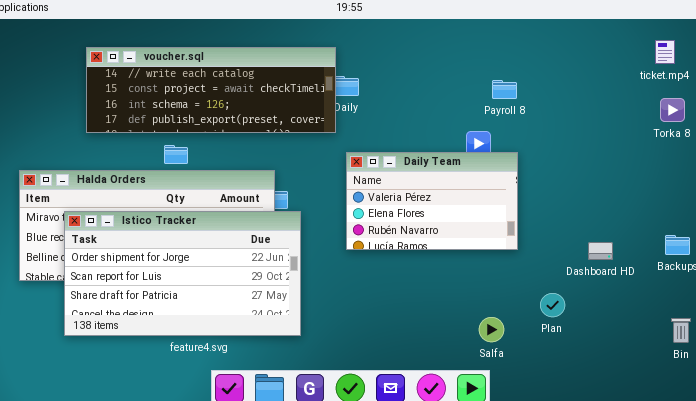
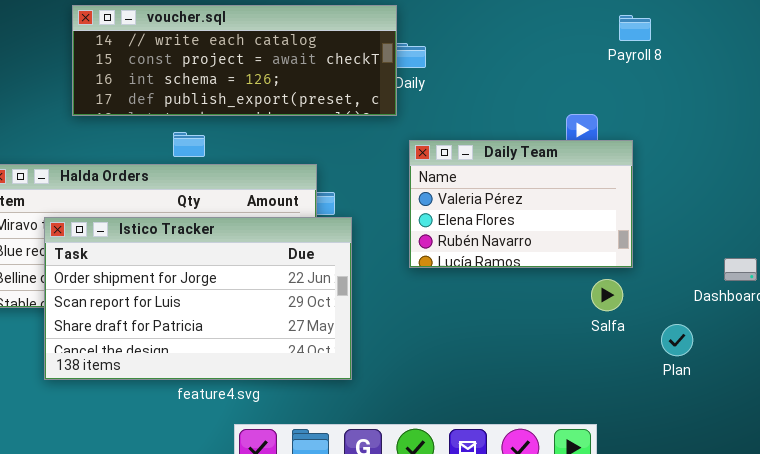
Payroll 8: [492,80,517,99] -> [619,15,651,41], moved
Salfa: [479,317,504,342] -> [591,279,623,311], moved

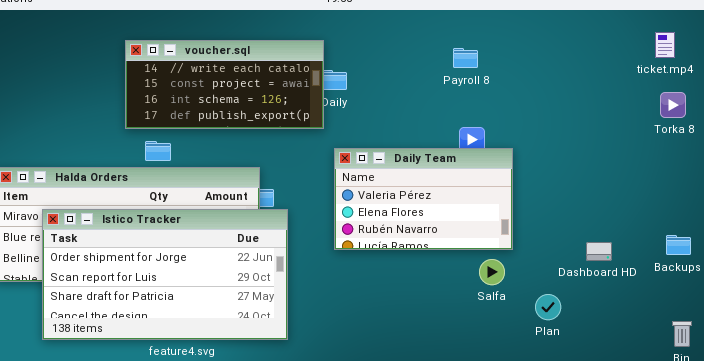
voucher.sql: [72,5,397,116] -> [125,40,324,129], resized
Payroll 8: [619,15,651,41] -> [453,48,478,68], moved

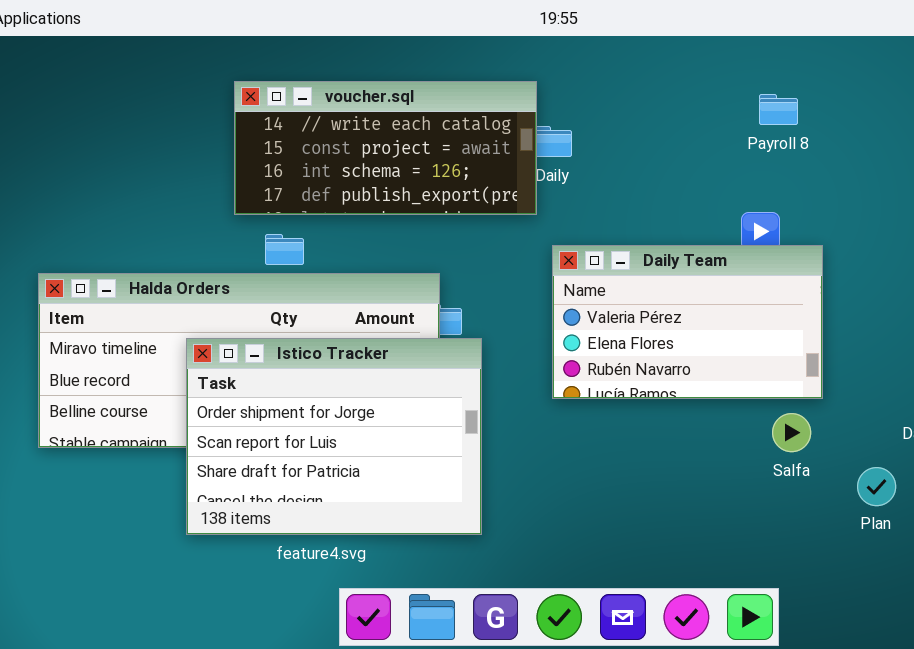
Payroll 8: [453,48,478,68] -> [759,94,798,125], moved
Istico Tracker: [42,209,288,340] -> [186,338,482,535], resized

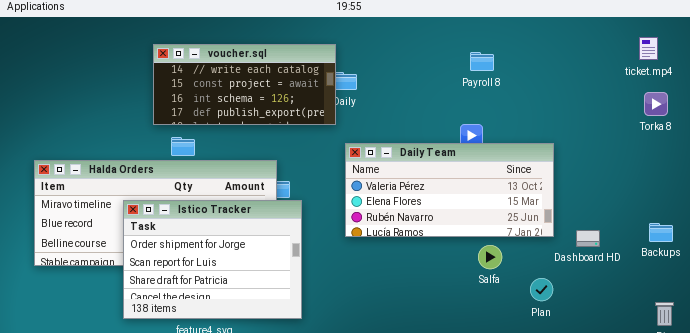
Daily Team: [552,245,823,399] -> [345,143,554,237], resized

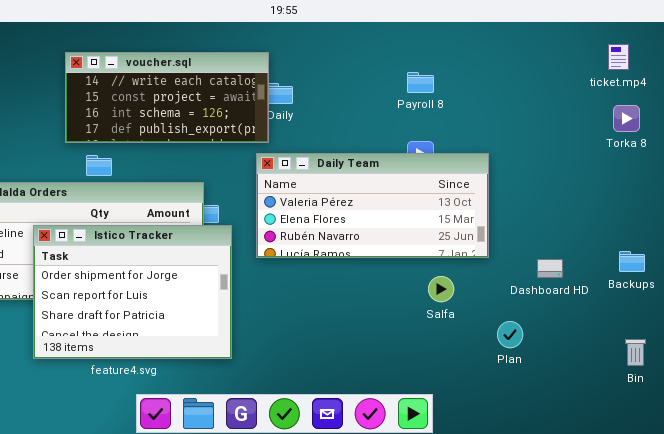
Payroll 8: [470,52,494,71] -> [407,72,434,93], moved
Daily Team: [345,143,554,237] -> [256,153,489,258], moved
Plan: [530,278,553,301] -> [497,321,523,348], moved

